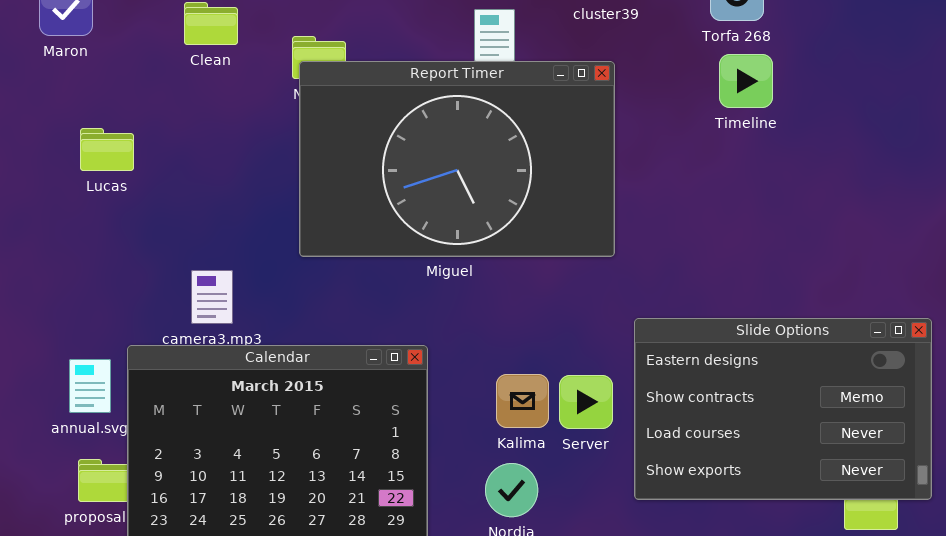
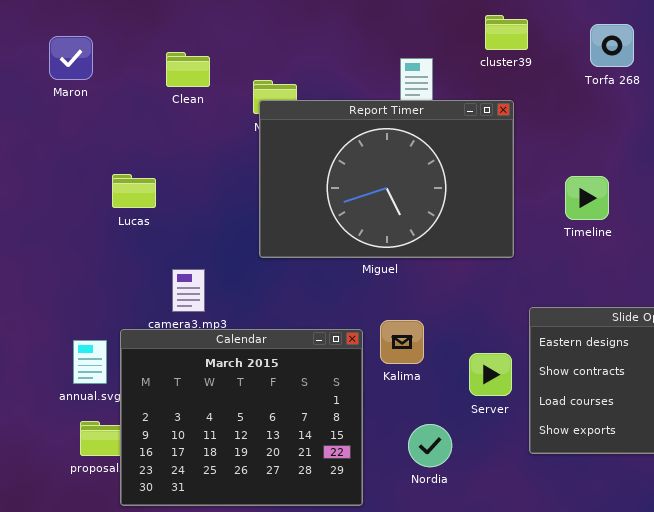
Timeline: [719,54,773,108] -> [565,176,609,220], moved
Lucas: [80,128,134,171] -> [112,174,156,208], moved
Kalima: [496,374,549,428] -> [380,320,424,364], moved

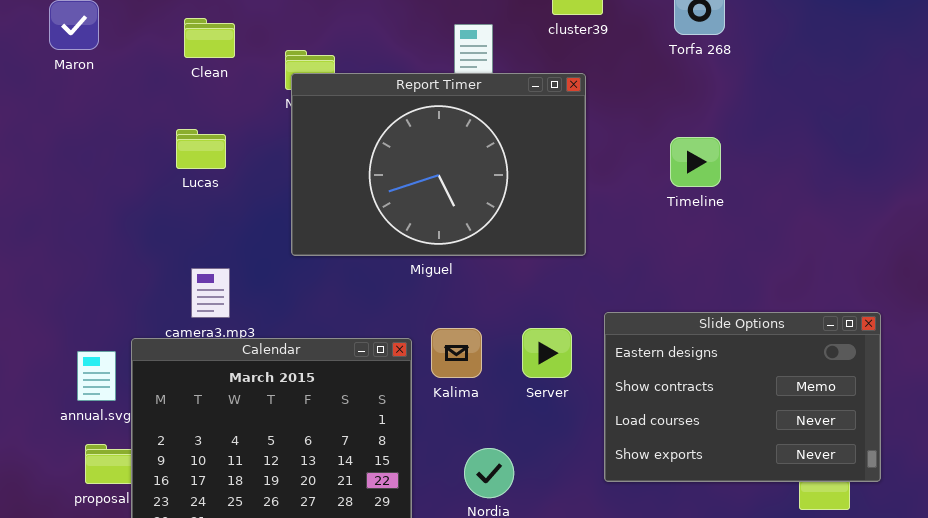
Lucas: [112,174,156,208] -> [176,129,226,169], moved
Timeline: [565,176,609,220] -> [670,137,721,187], moved
Server: [469,353,512,396] -> [522,328,572,378], moved

